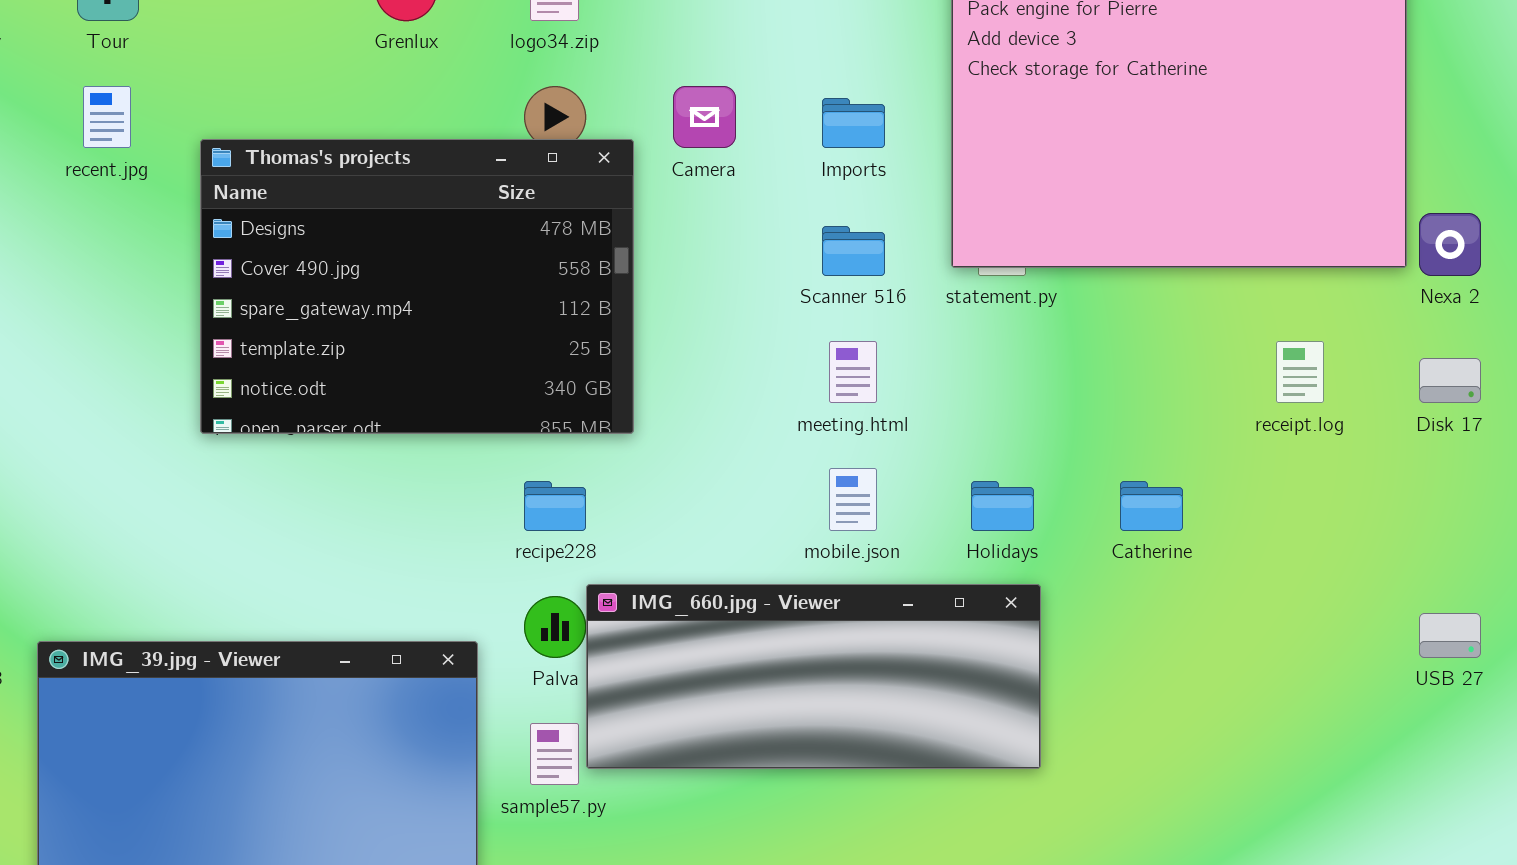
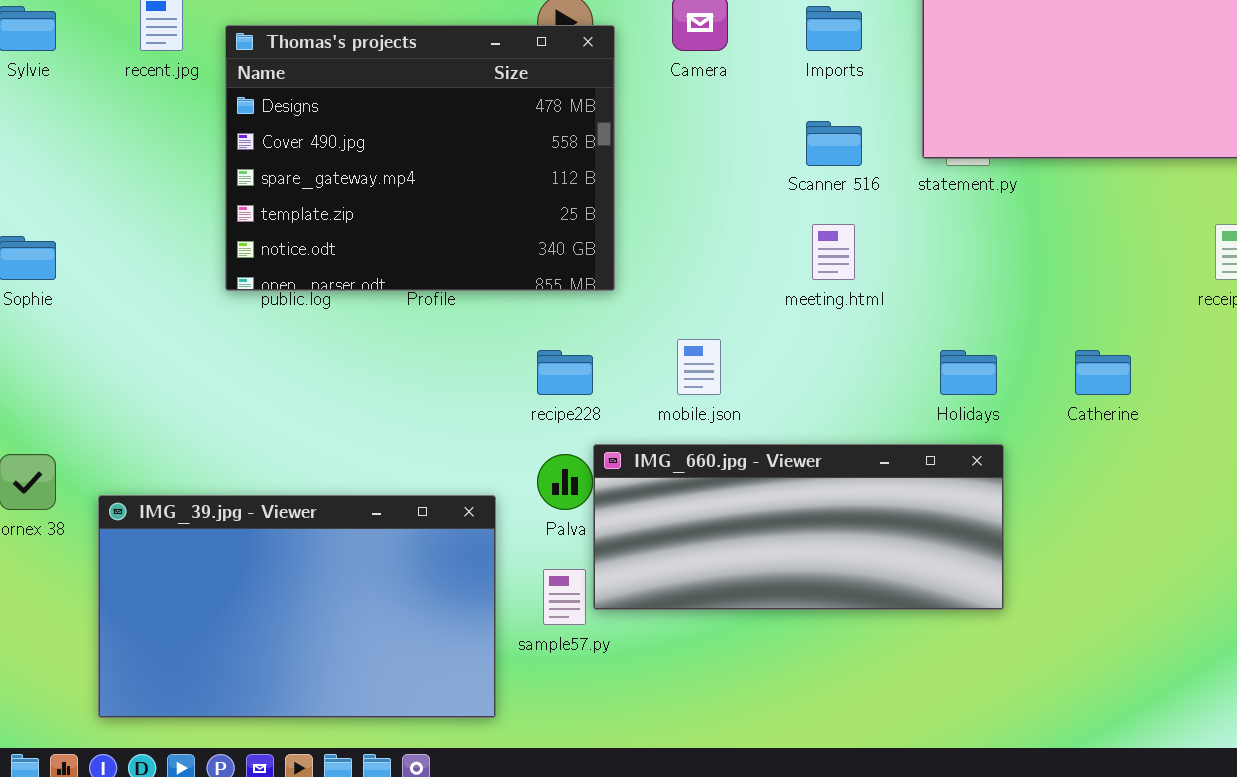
Thomas's projects: [200,139,634,434] -> [225,25,615,291], moved
mobile.json: [829,468,877,531] -> [677,339,721,395], moved

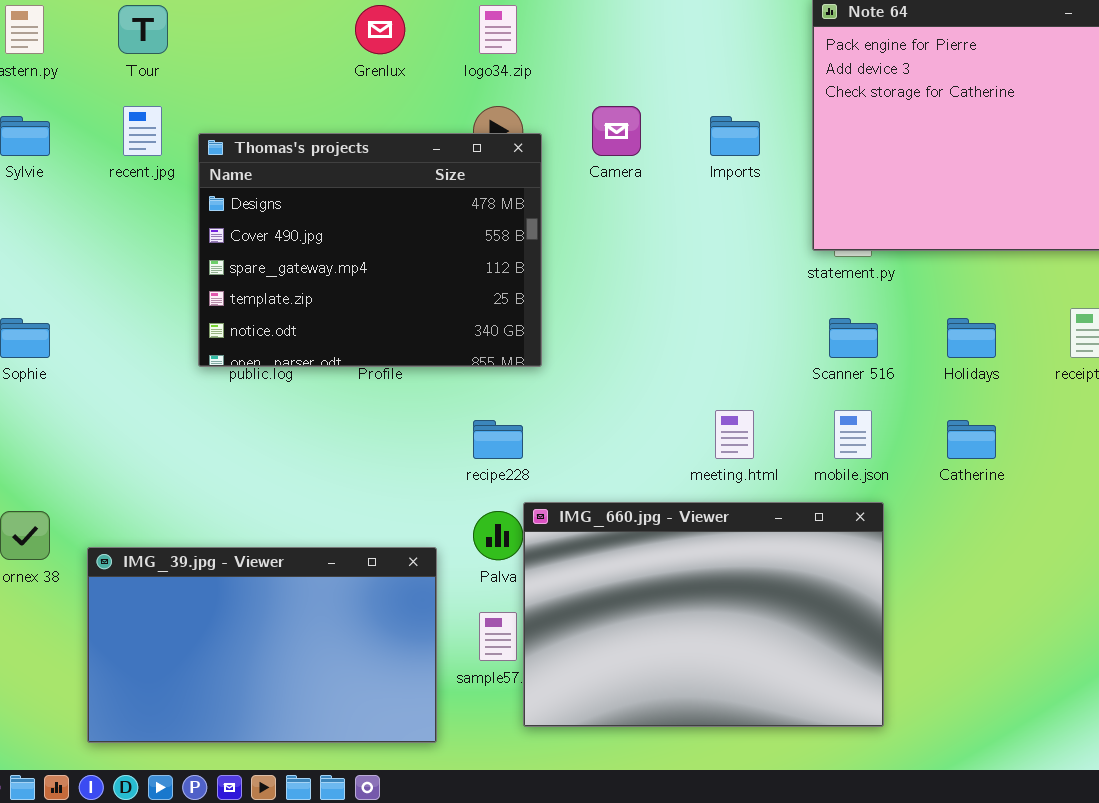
Scanner 516: [806,121,862,166] -> [829,318,878,358], moved
meeting.html: [812,224,855,280] -> [715,410,754,459], moved
mobile.json: [677,339,721,395] -> [834,410,872,459], moved
Holidays: [940,350,997,395] -> [947,318,996,358], moved
IMG_660.jpg - Viewer: [593,444,1004,610] -> [523,502,884,727], resized

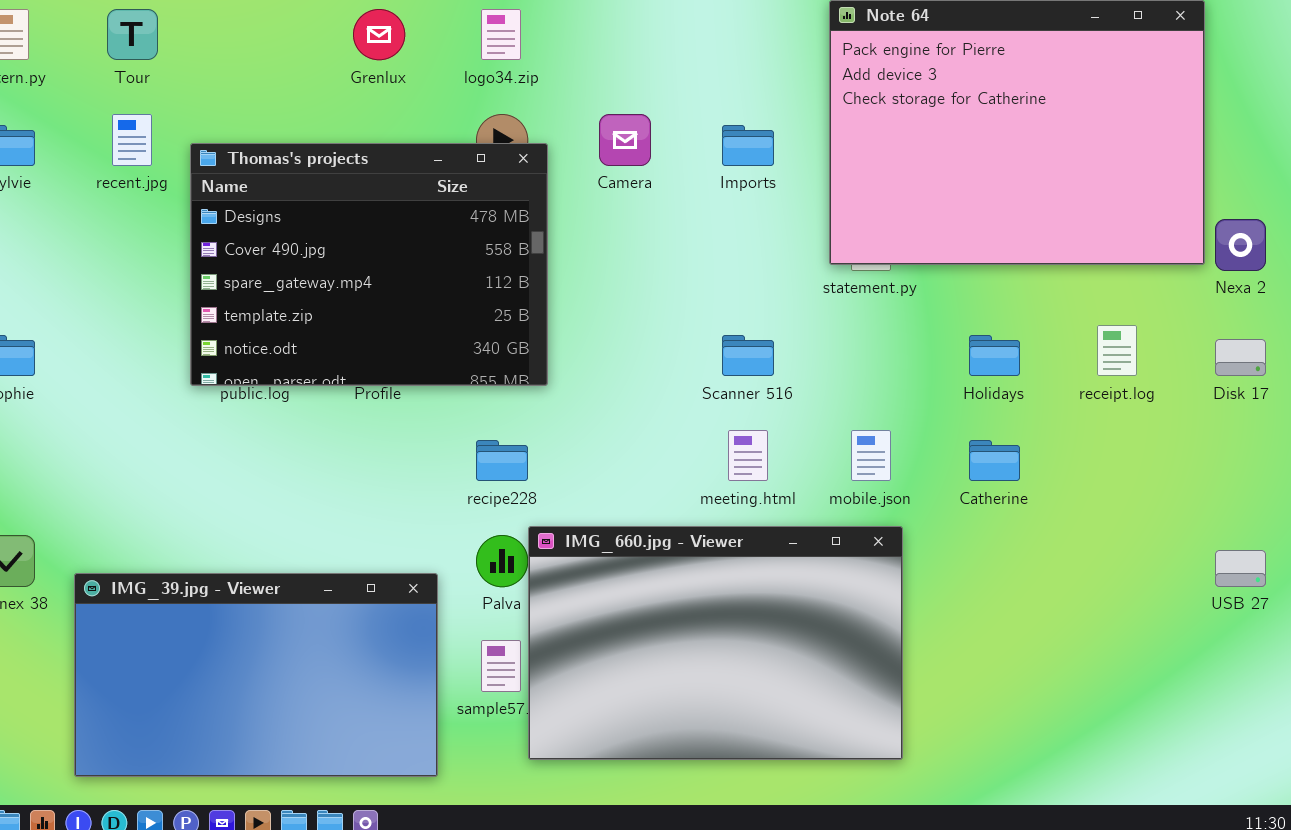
Scanner 516: [829,318,878,358] -> [722,335,774,376], moved

